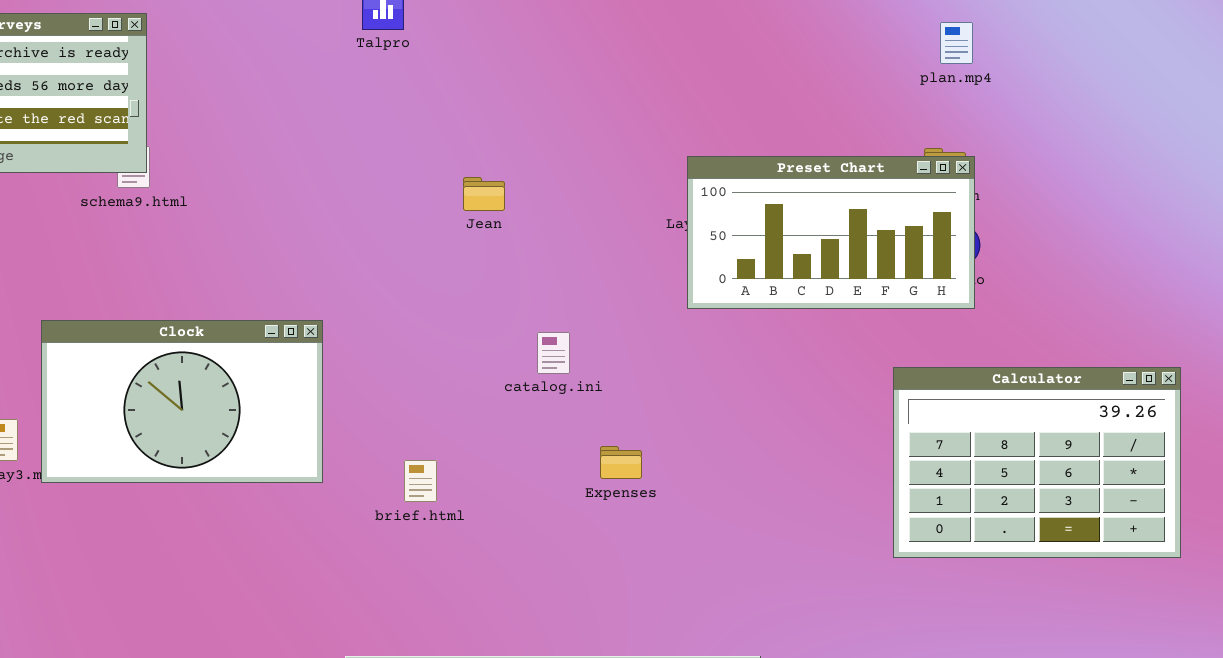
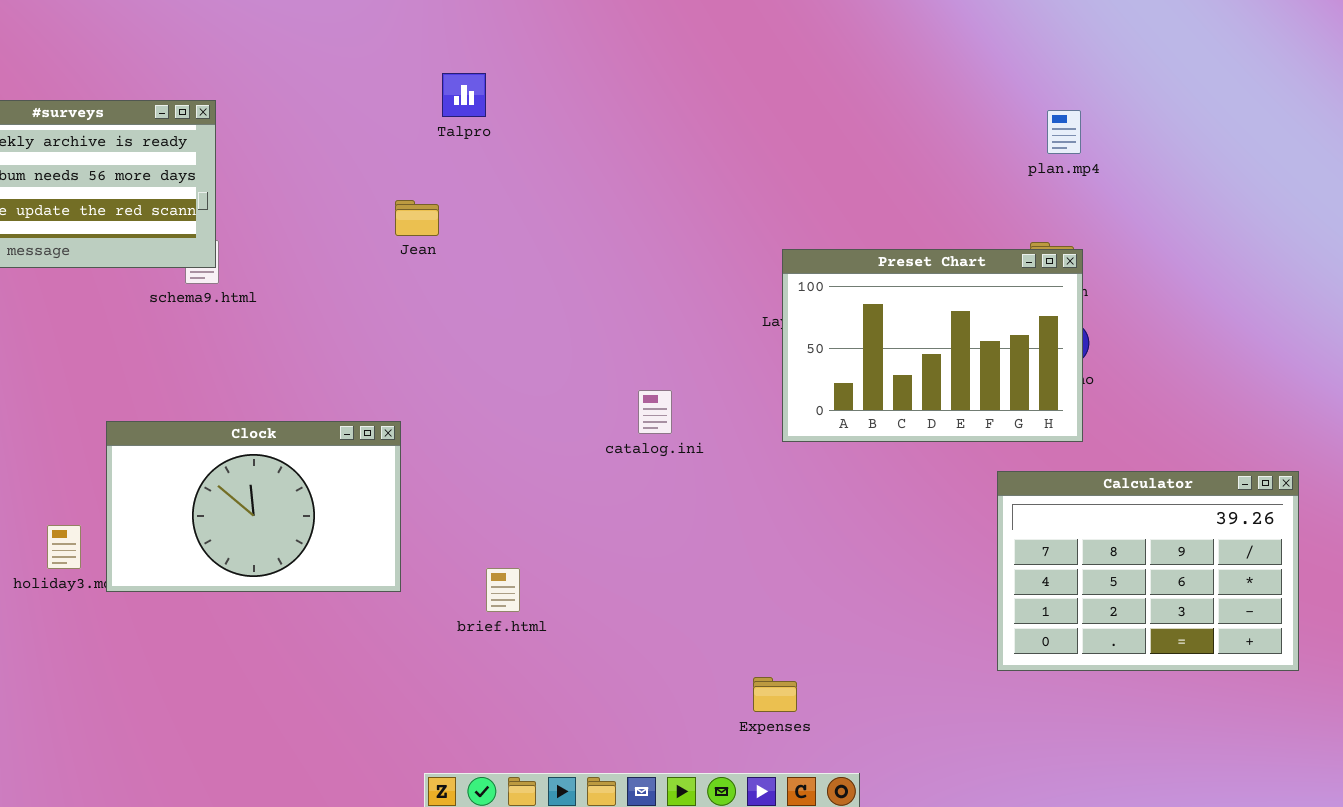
Preset Chart: [687,156,975,309] -> [782,249,1083,442], resized
Jean: [463,177,505,211] -> [395,200,439,236], moved
catalog.ini: [537,332,570,374] -> [638,390,672,434], moved
Expenses: [600,446,642,479] -> [753,677,797,712], moved

